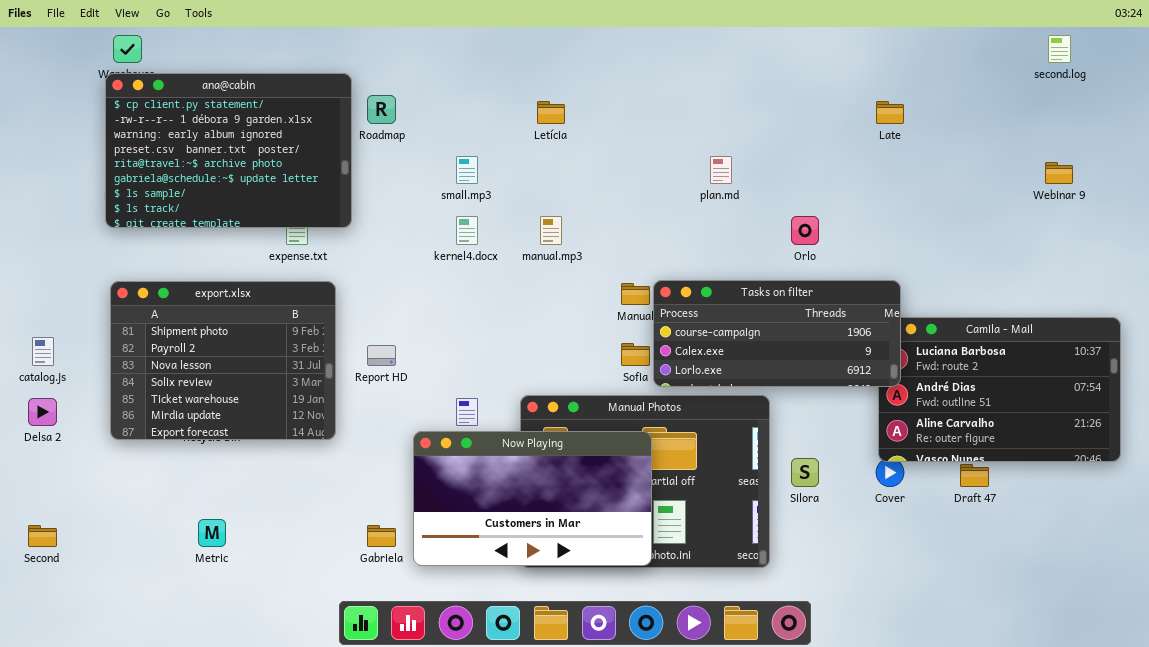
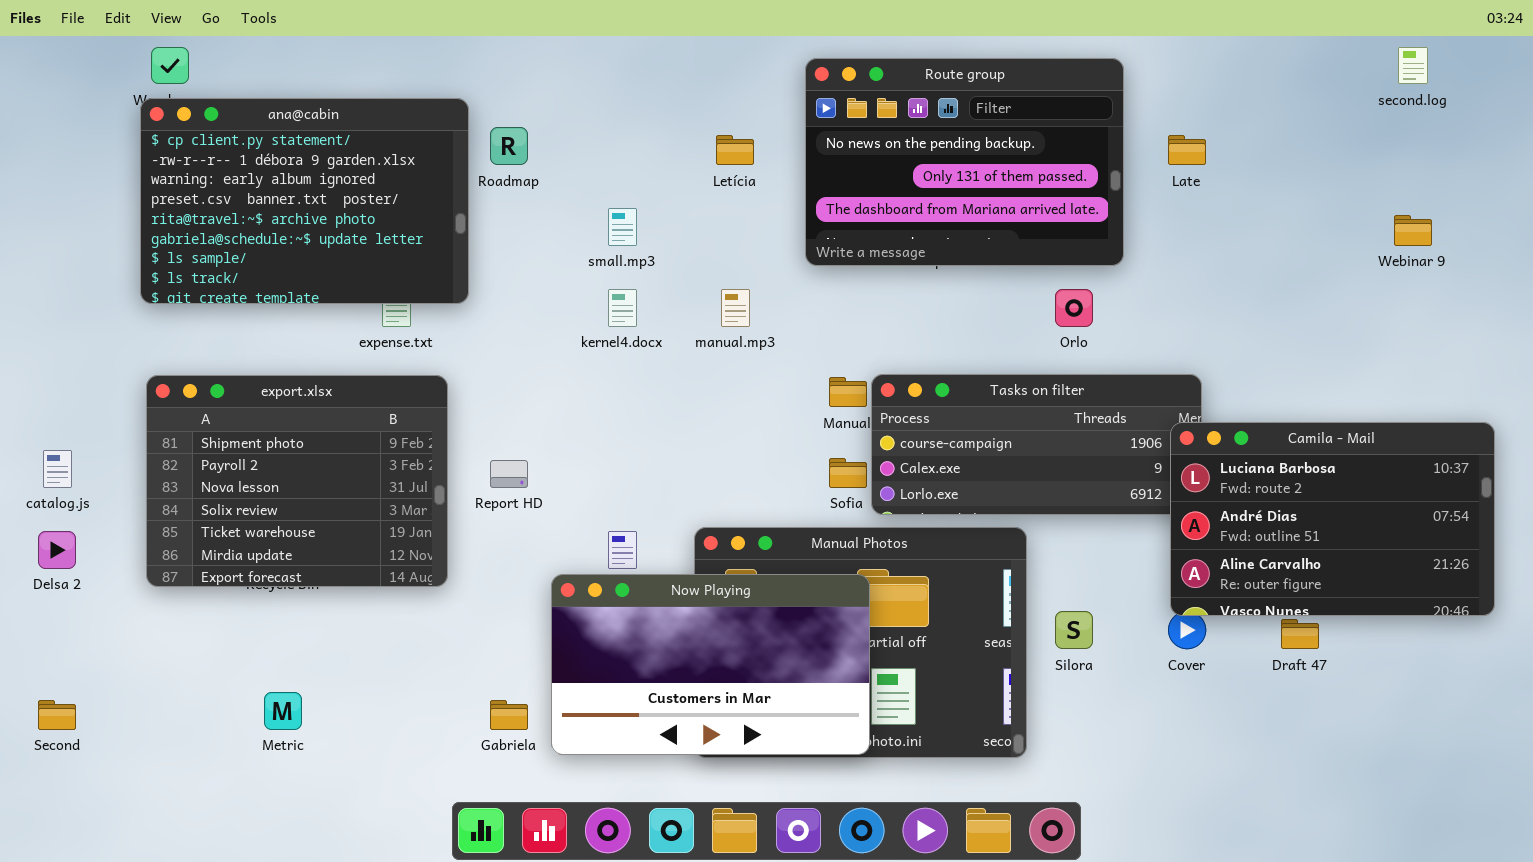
Route group: none -> [805,58,1124,266], opened
Camila - Mail: [878,317,1121,462] -> [1170,422,1495,616], raised

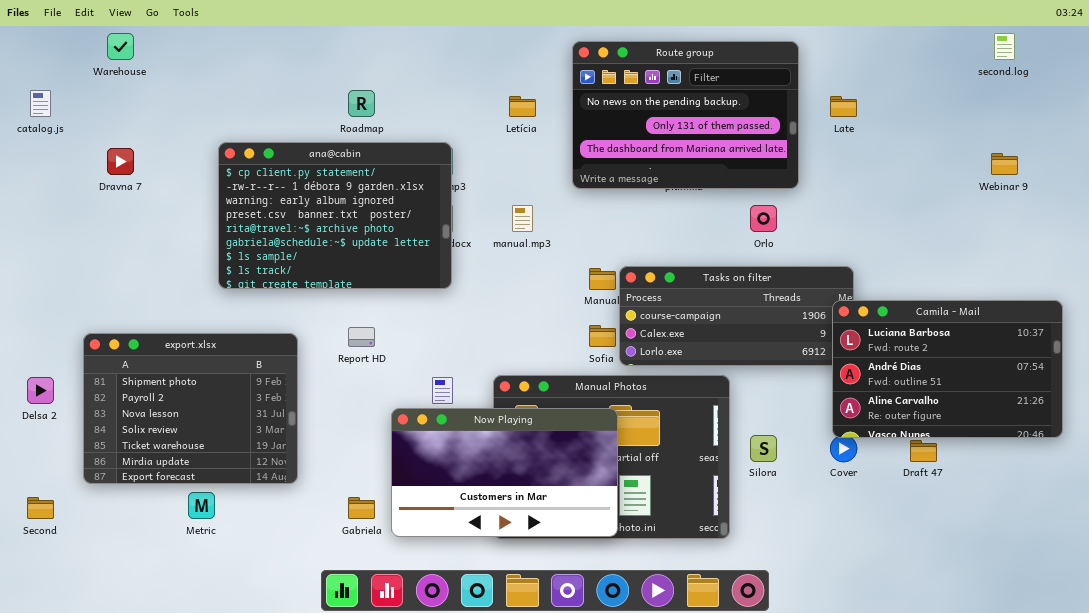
ana@cabin: [140,98,469,304] -> [218,142,452,289], moved
export.xlsx: [146,375,448,587] -> [83,333,298,484], moved
catalog.js: [43,450,72,488] -> [30,90,51,117], moved

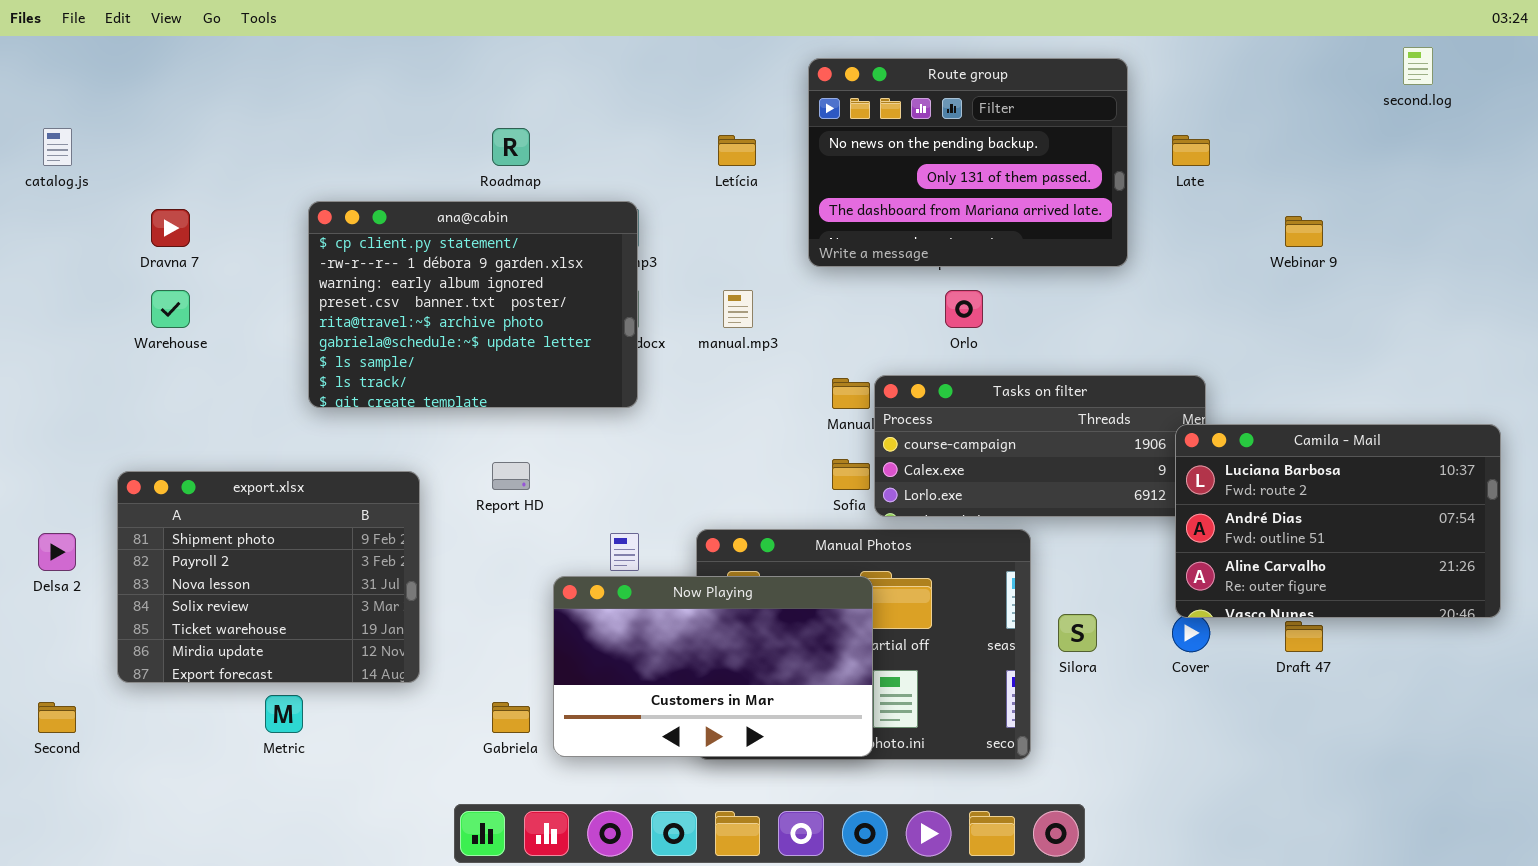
Warehouse: [107,33,134,60] -> [151,290,190,328], moved
Webinar 9: [991,153,1018,175] -> [1285,216,1323,247], moved
Orlo: [750,205,777,232] -> [945,290,983,328], moved

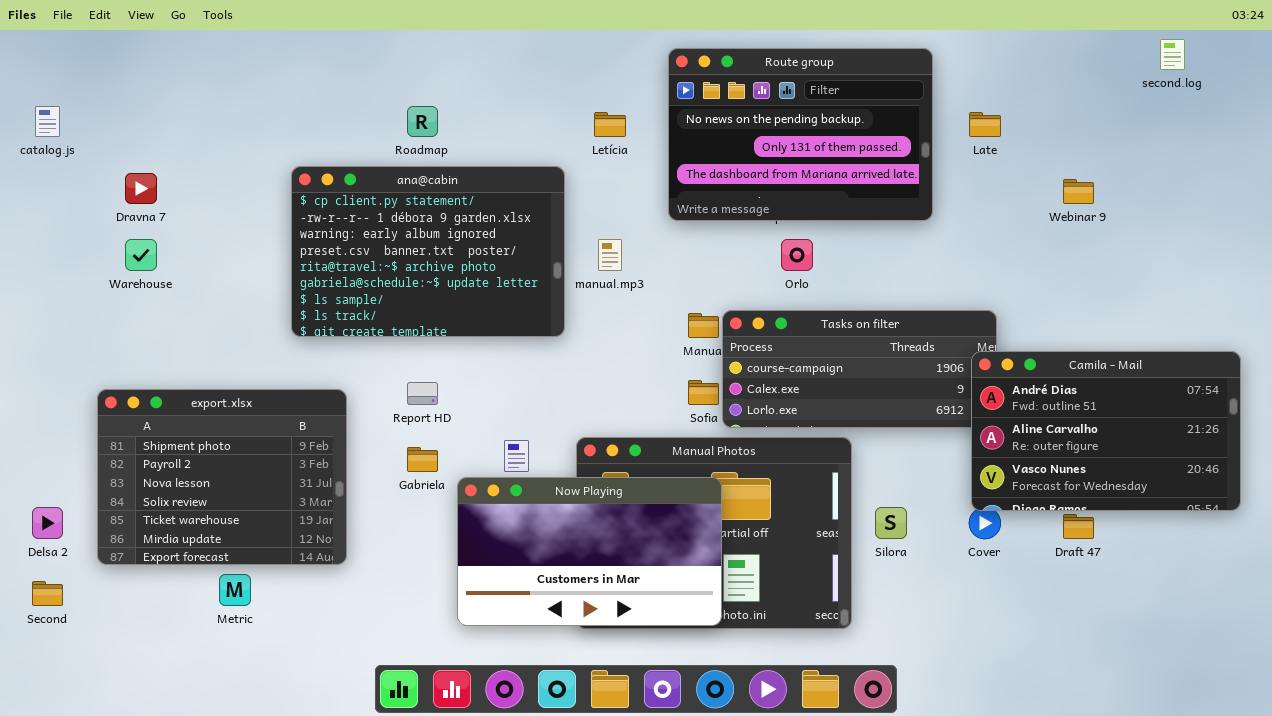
ana@cabin: [308,201,638,408] -> [291,166,565,337], moved
Camila - Mail: [1175,424,1501,618] -> [971,351,1241,511], scrolled down 1 row
Delsa 2: [38,533,76,571] -> [32,507,63,539], moved
Gabriela: [492,702,530,733] -> [407,447,438,472], moved

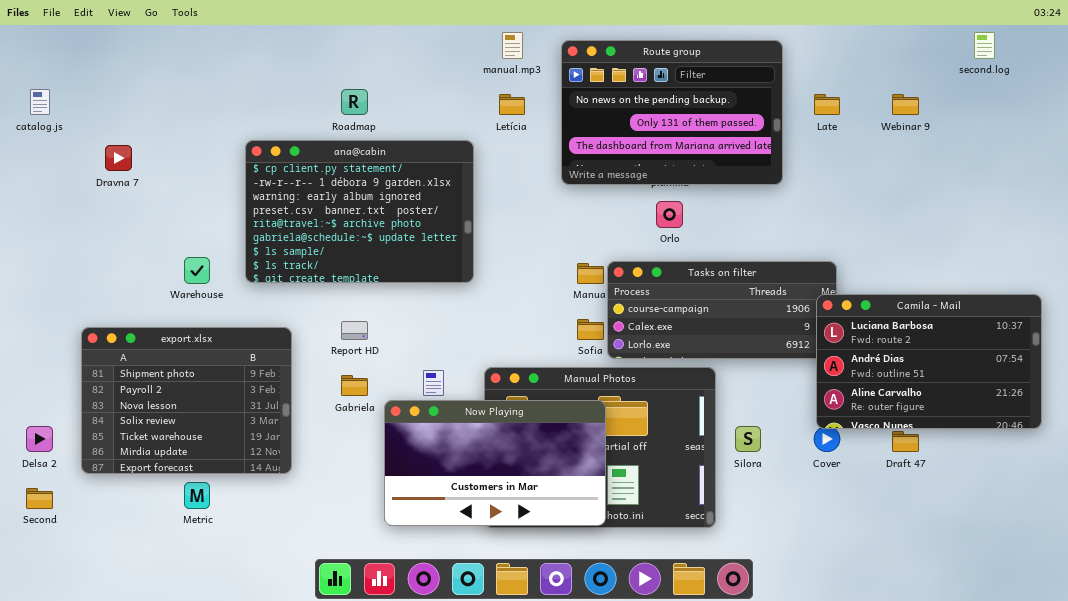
Webinar 9: [1063,179,1094,204] -> [892,94,919,115], moved
Warehouse: [125,239,157,271] -> [184,257,210,284], moved
manual.mp3: [598,239,622,271] -> [502,32,523,59], moved
Camila - Mail: [971,351,1241,511] -> [816,294,1042,429], scrolled up 1 row

